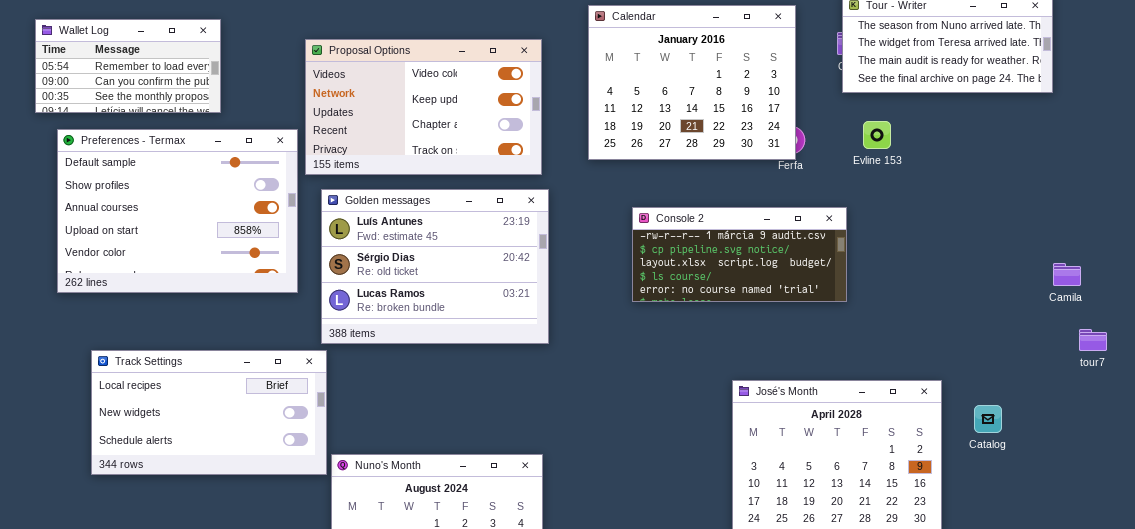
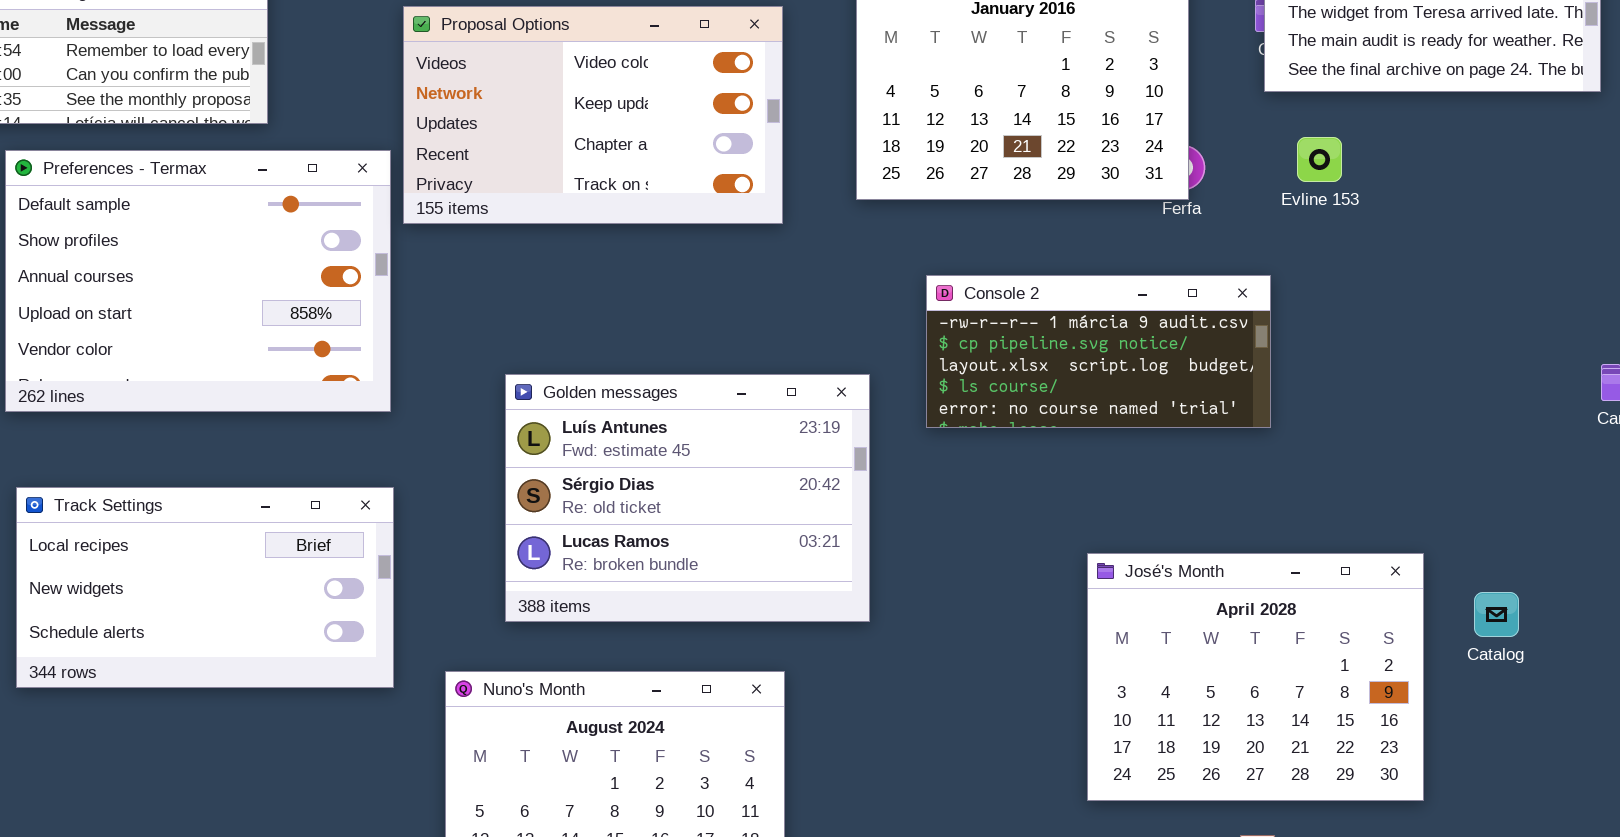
Golden messages: [321,189,549,344] -> [505,374,870,622], moved
Track Settings: [91,350,327,475] -> [16,487,394,688], moved

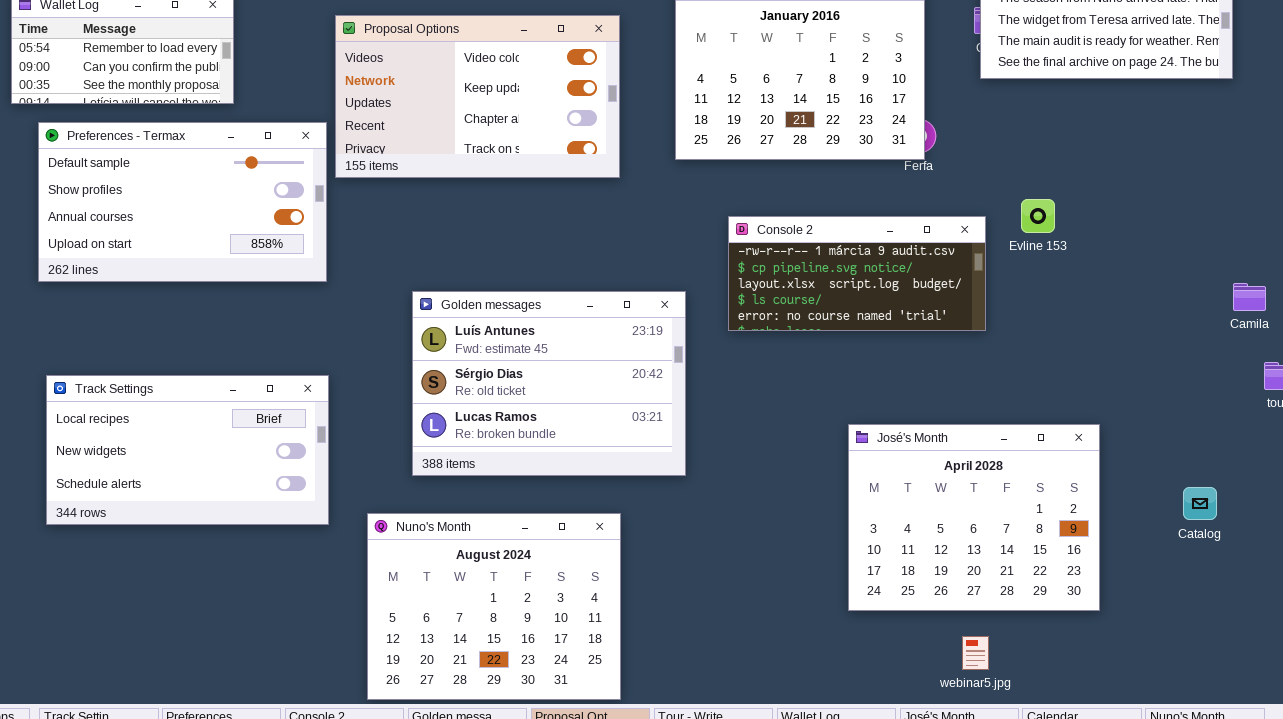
Evline 153: [1297,137,1342,182] -> [1021,199,1055,233], moved
Preferences - Termax: [5,150,391,412] -> [38,122,327,282], resized
Catalog: [1474,592,1519,637] -> [1183,487,1217,520], moved

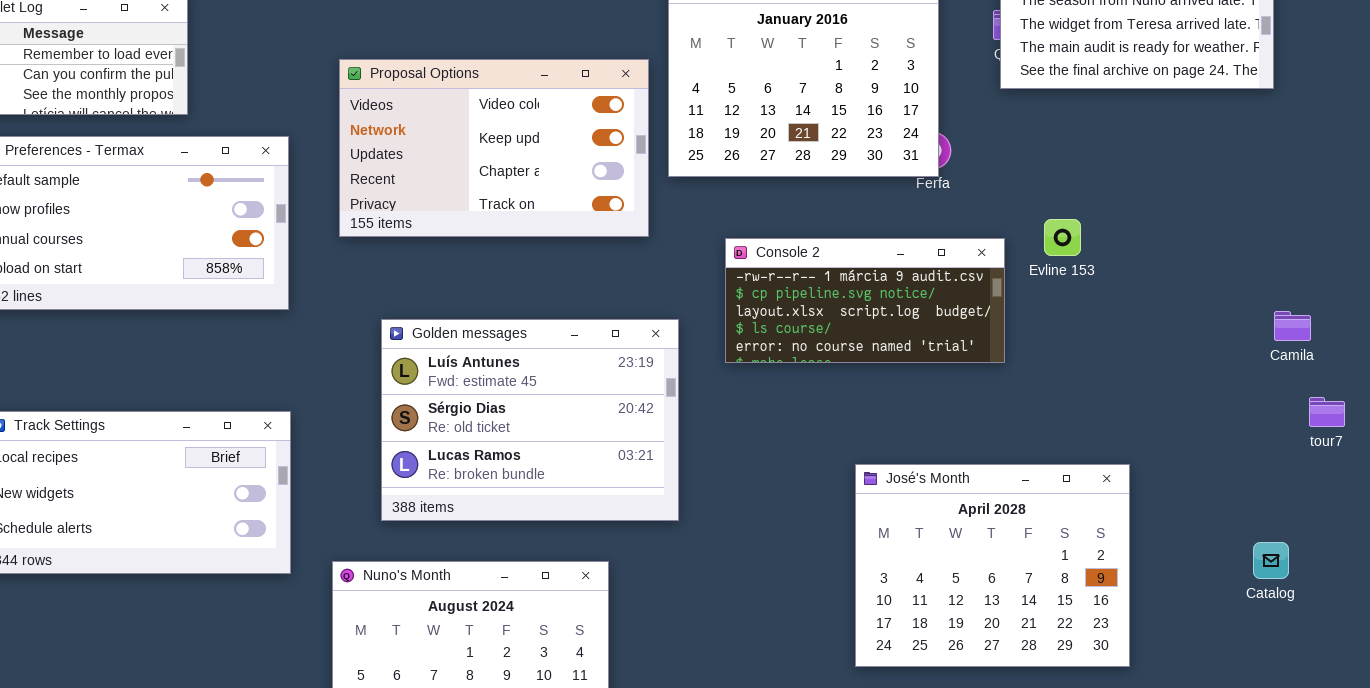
Proposal Options: [335,15,620,178] -> [339,59,649,237], moved
Catalog: [1183,487,1217,520] -> [1253,542,1289,579], moved

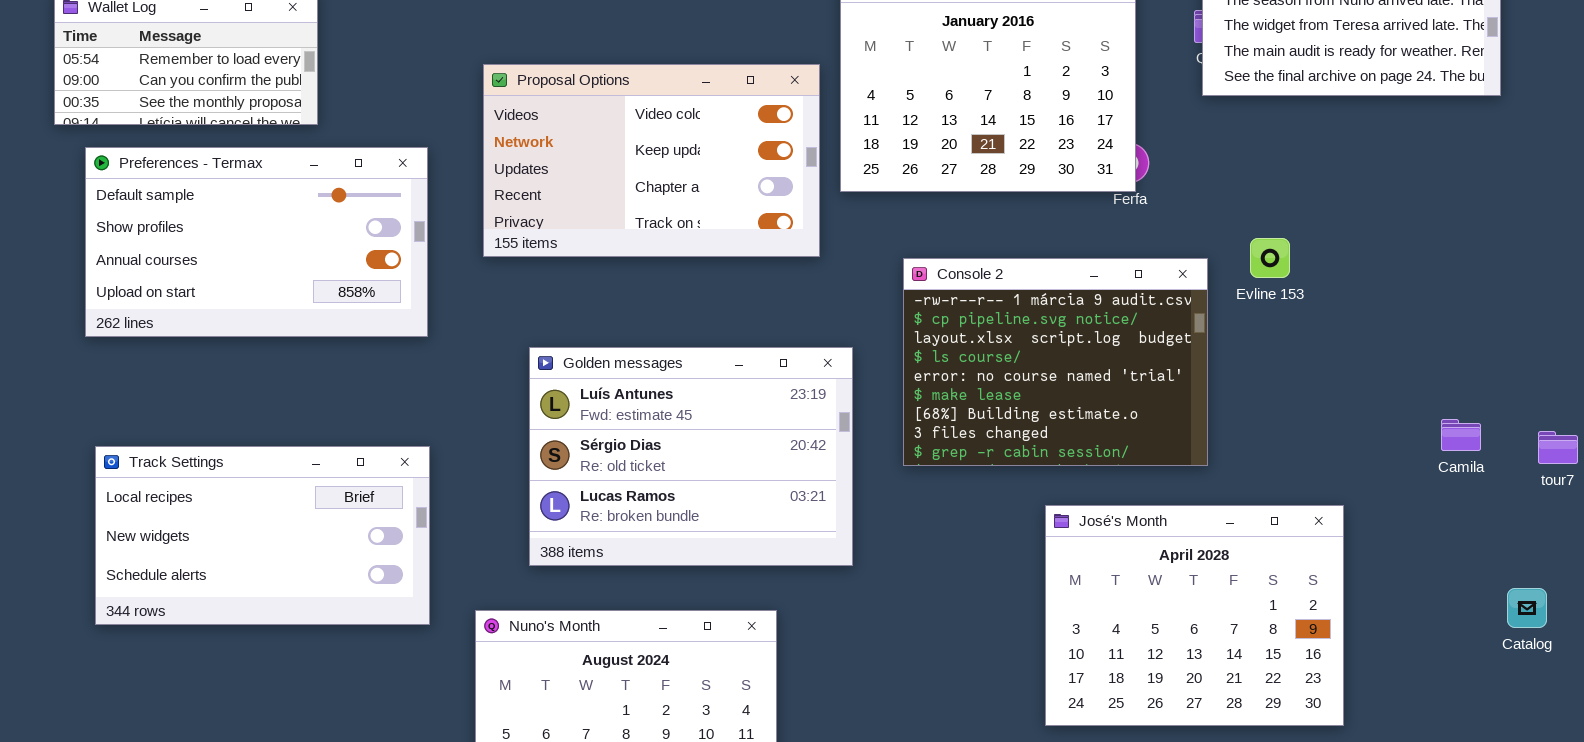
Console 2: [725,238,1005,363] -> [903,258,1208,466], resized
Camila: [1274,311,1311,341] -> [1441,419,1481,451], moved
Catalog: [1253,542,1289,579] -> [1507,588,1547,628], moved

